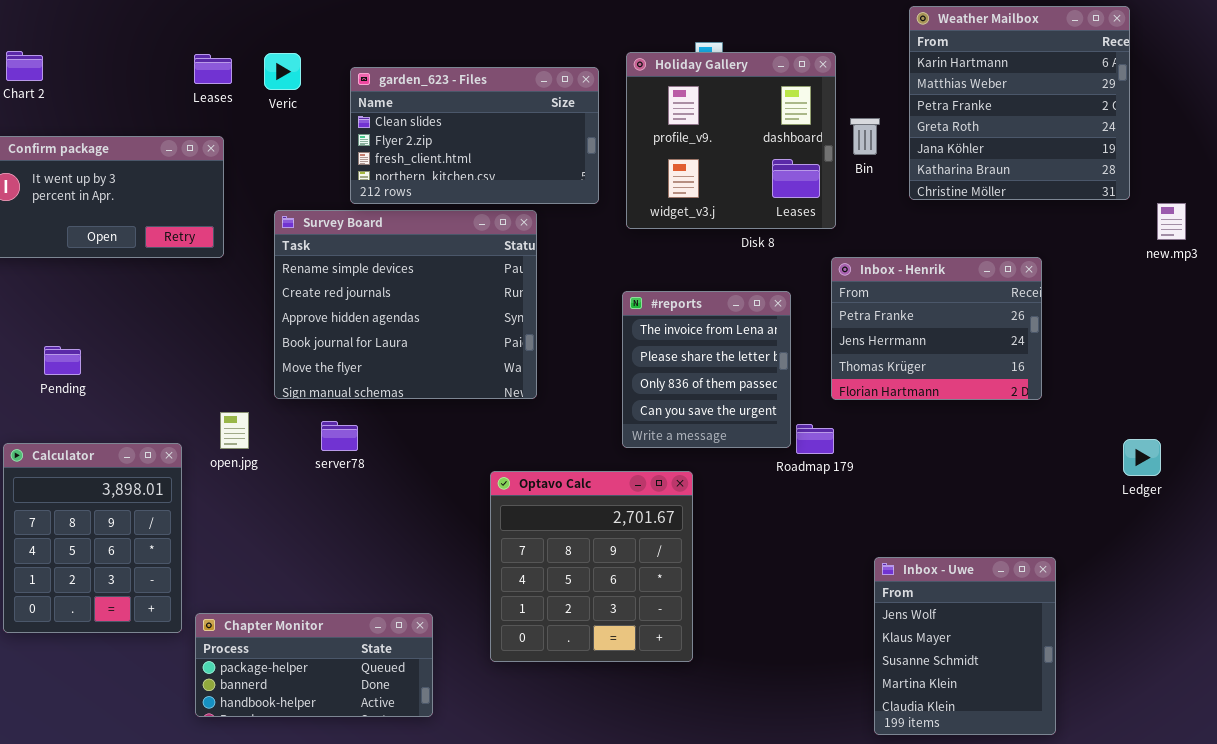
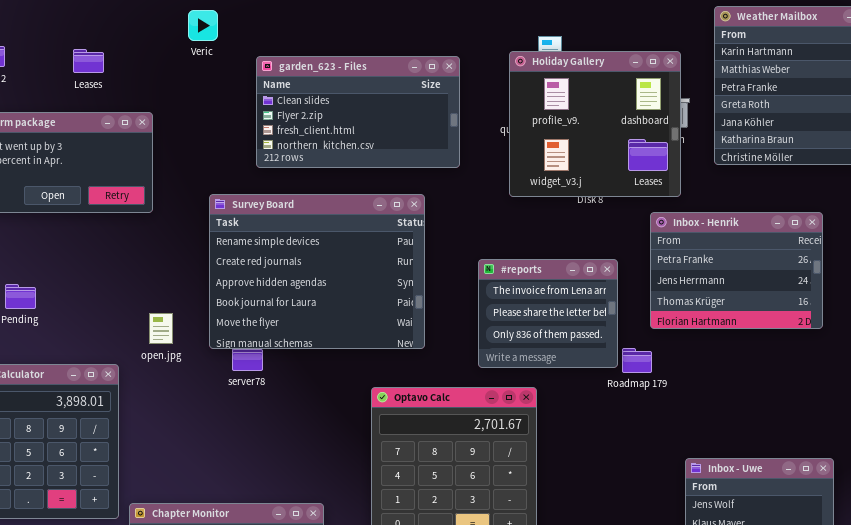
Holiday Gallery: [626,52,836,229] -> [509,51,681,197], moved
Veric: [264,53,301,90] -> [188,10,218,41], moved
Leases: [194,54,232,84] -> [73,49,104,73], moved
Survey Board: [274,210,537,399] -> [209,194,425,349], moved
#reports: [622,291,791,448] -> [478,259,618,368], resized
open.jpg: [220,412,249,449] -> [149,313,173,344], moved

